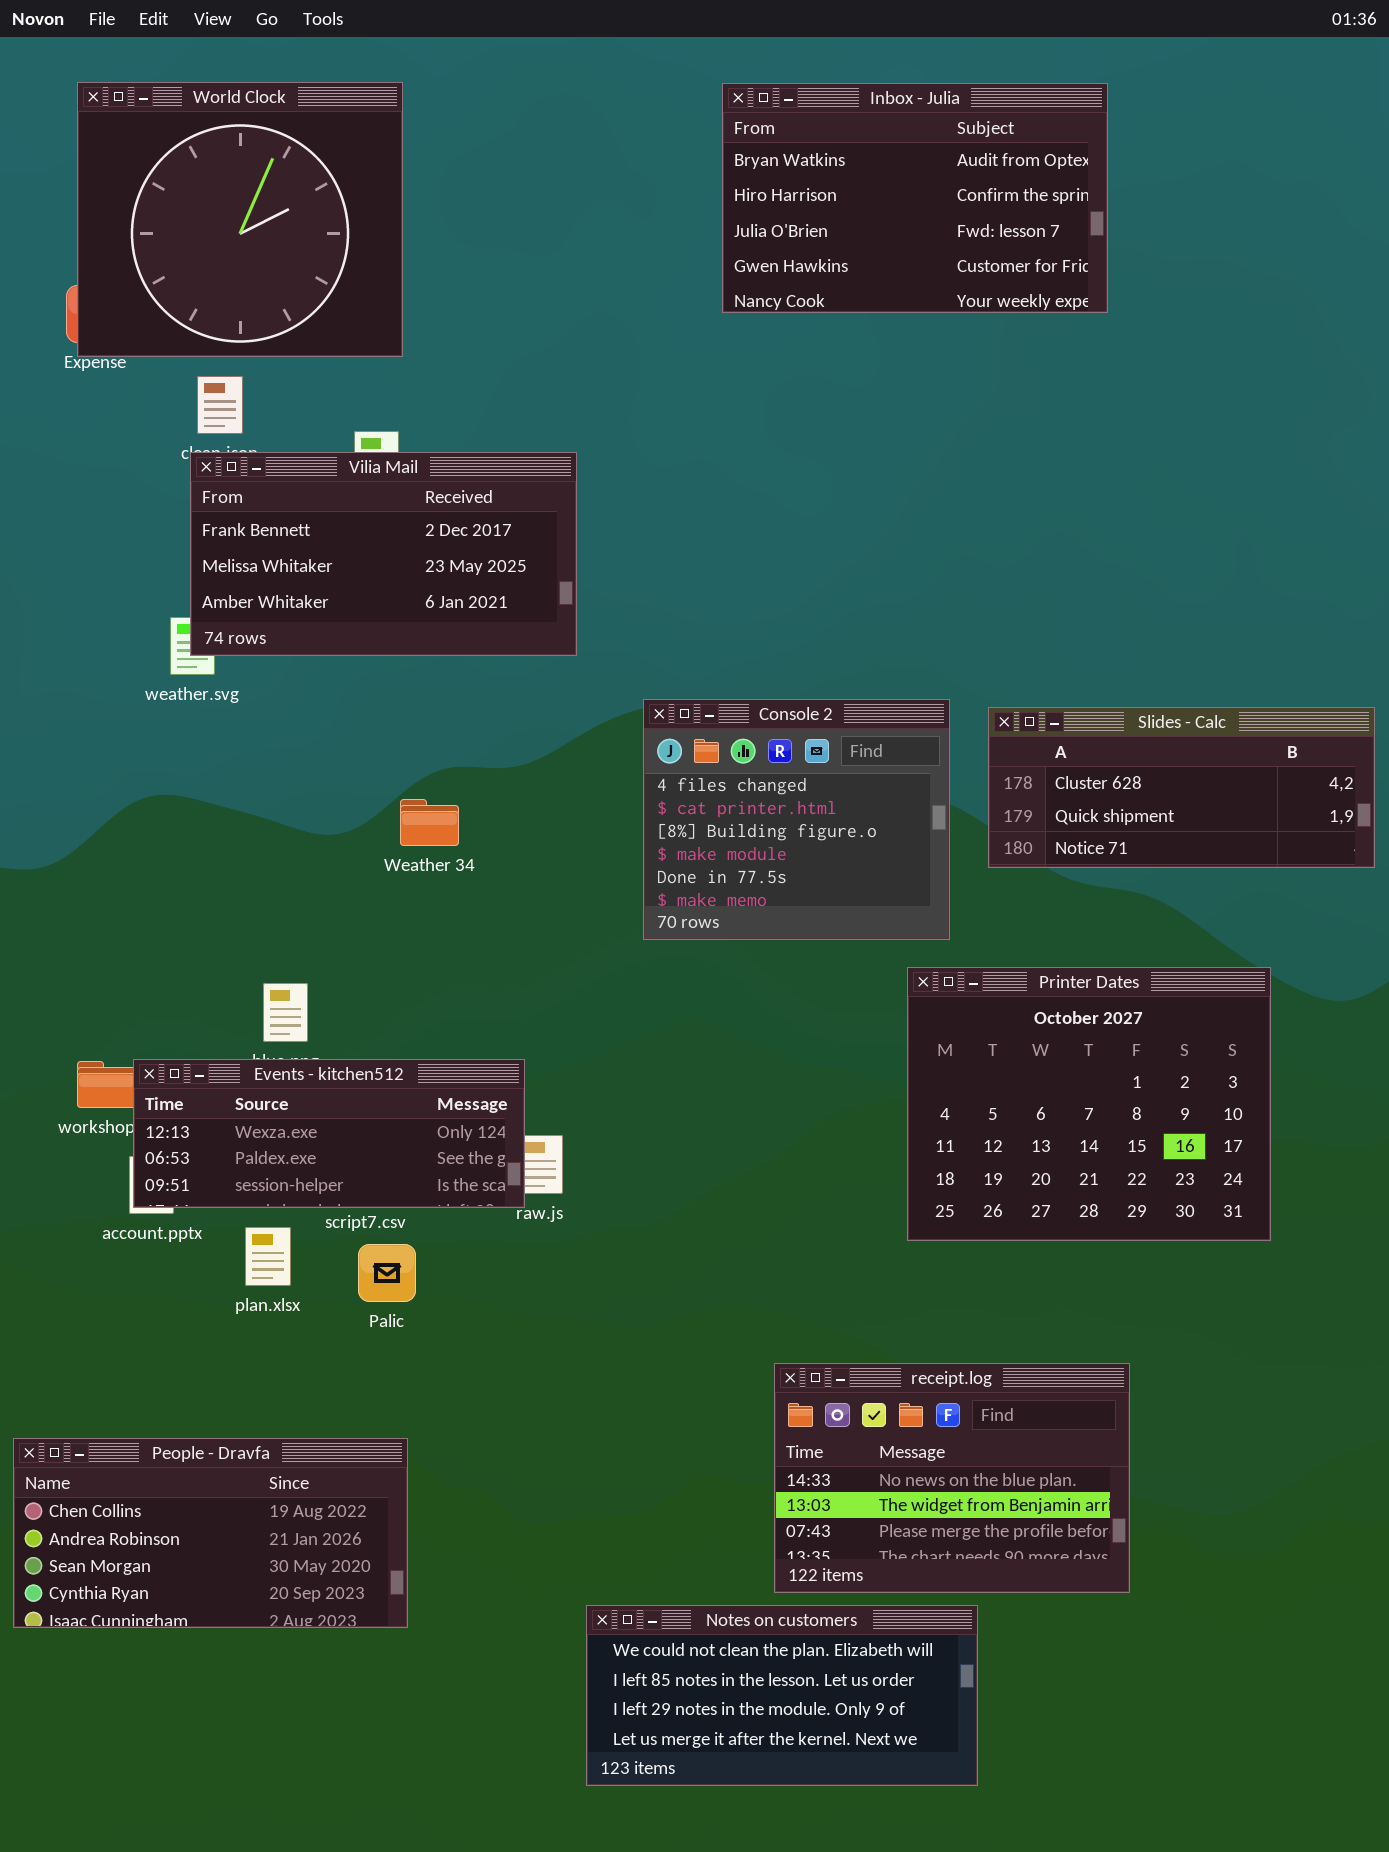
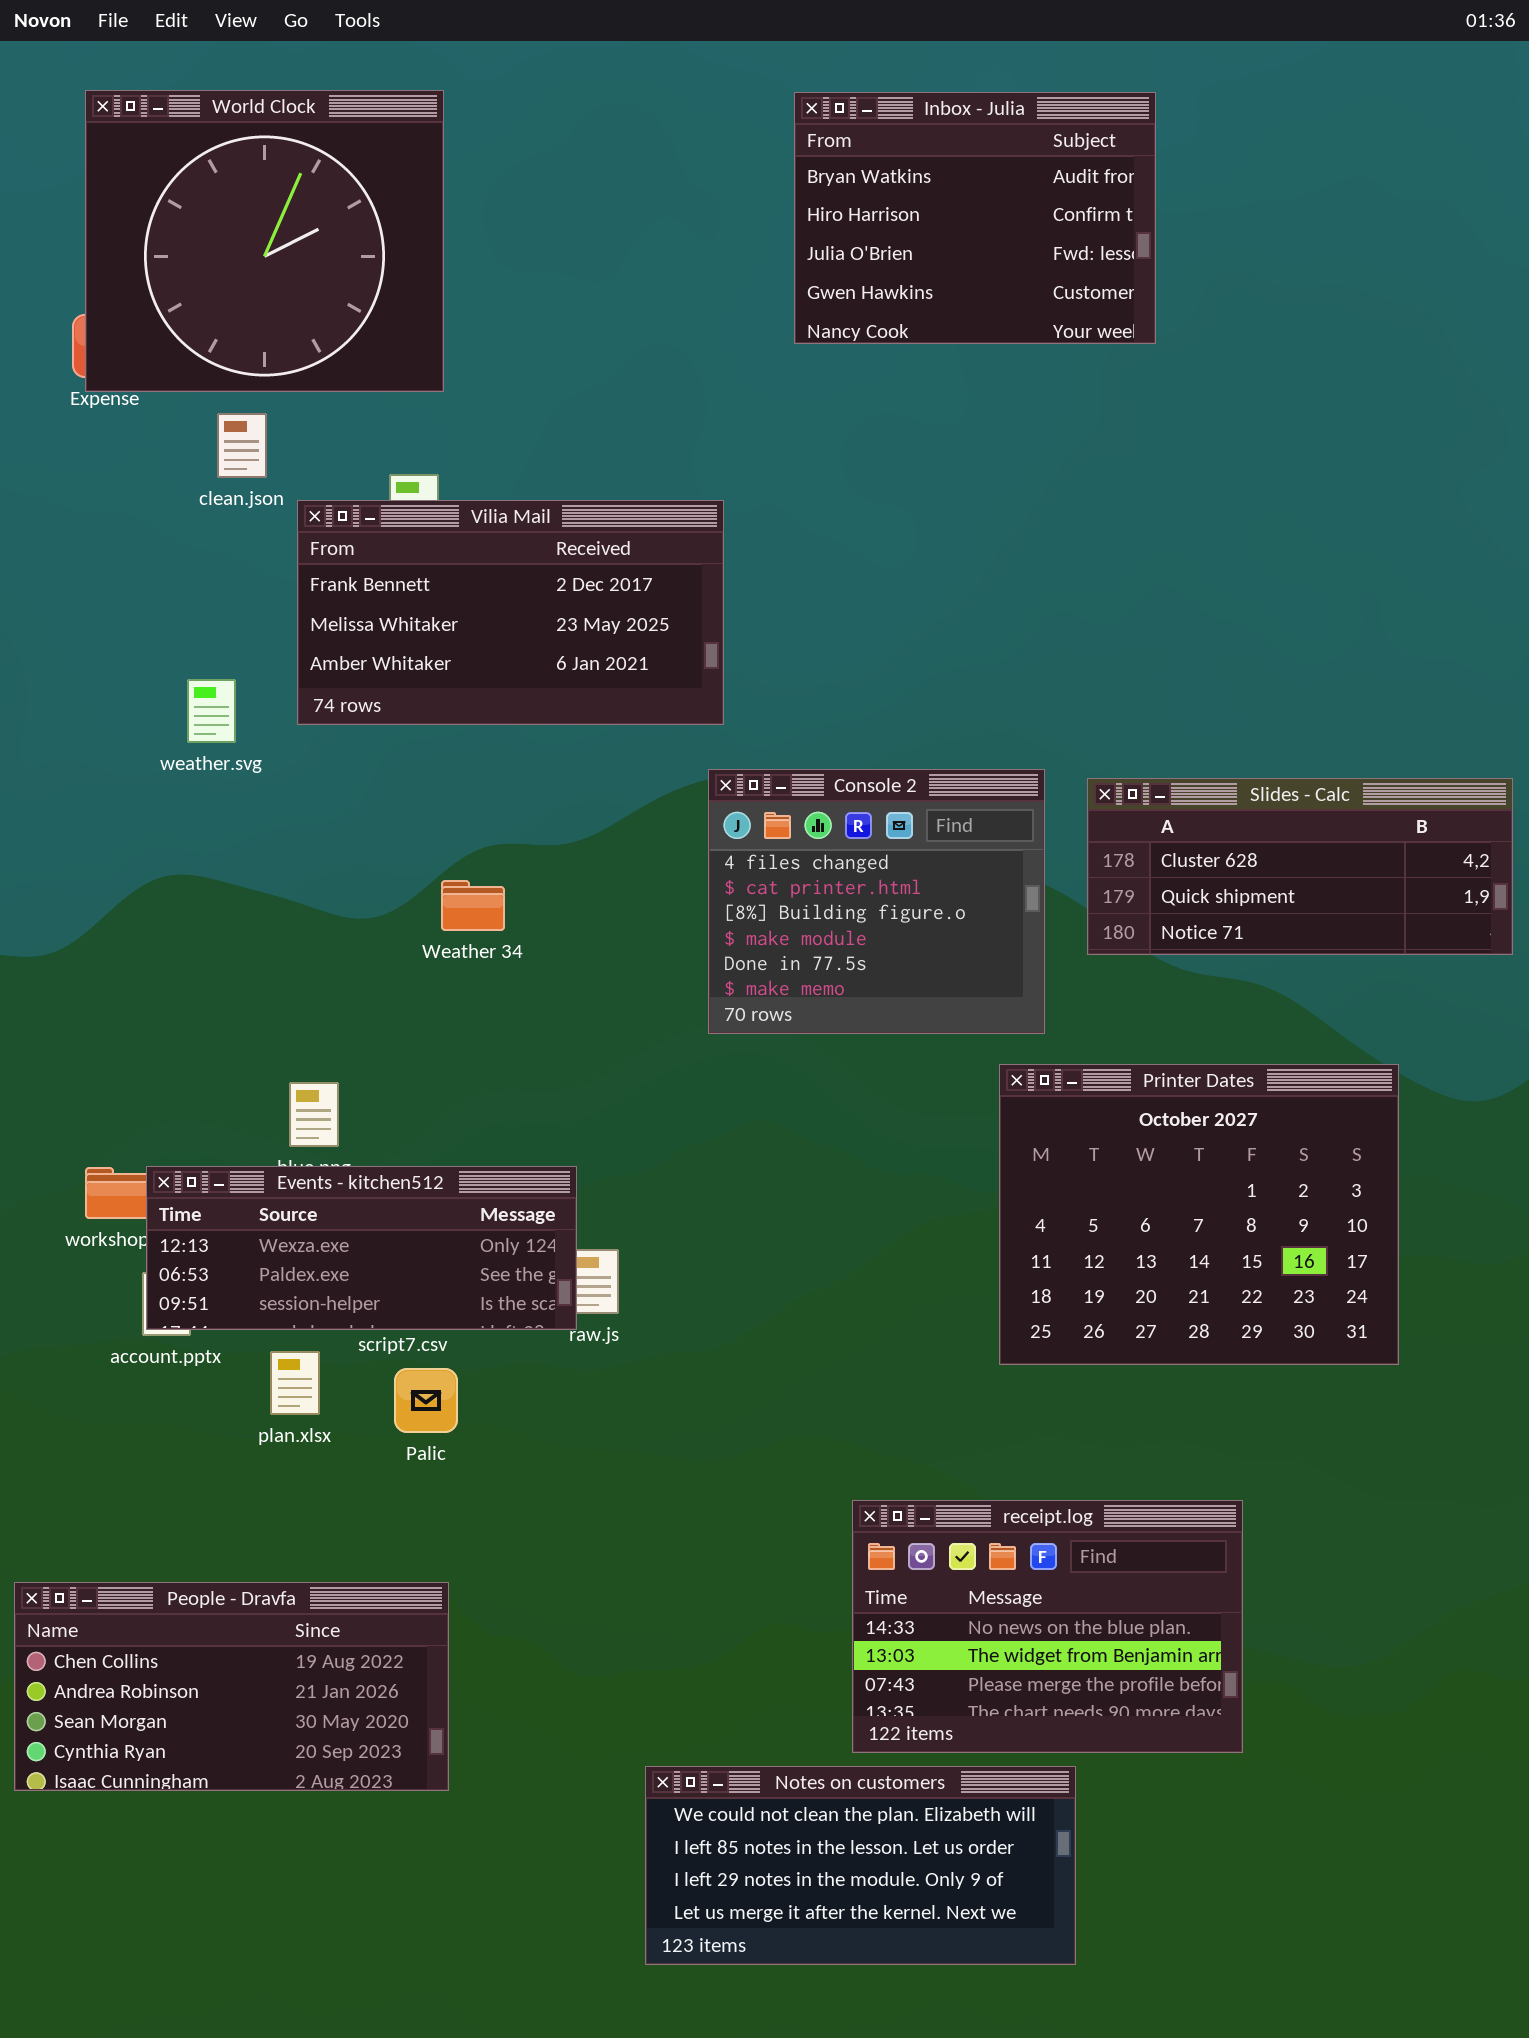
Inbox - Julia: [722,83,1108,313] -> [794,92,1156,344], resized
Vilia Mail: [190,452,577,656] -> [297,500,724,725], moved

